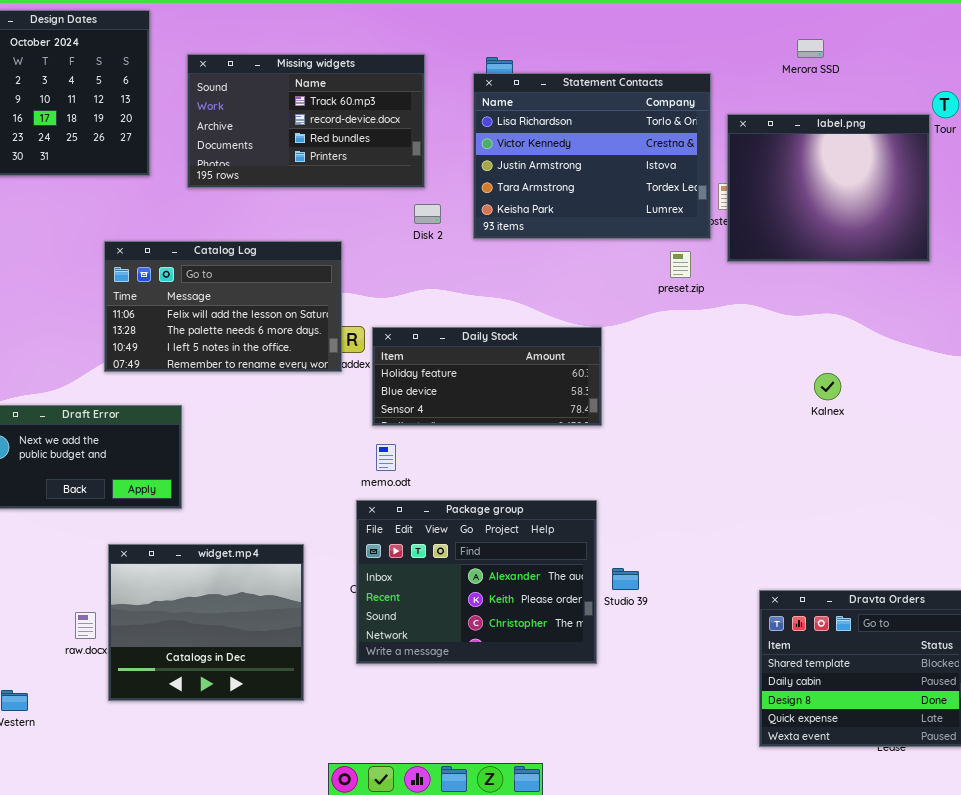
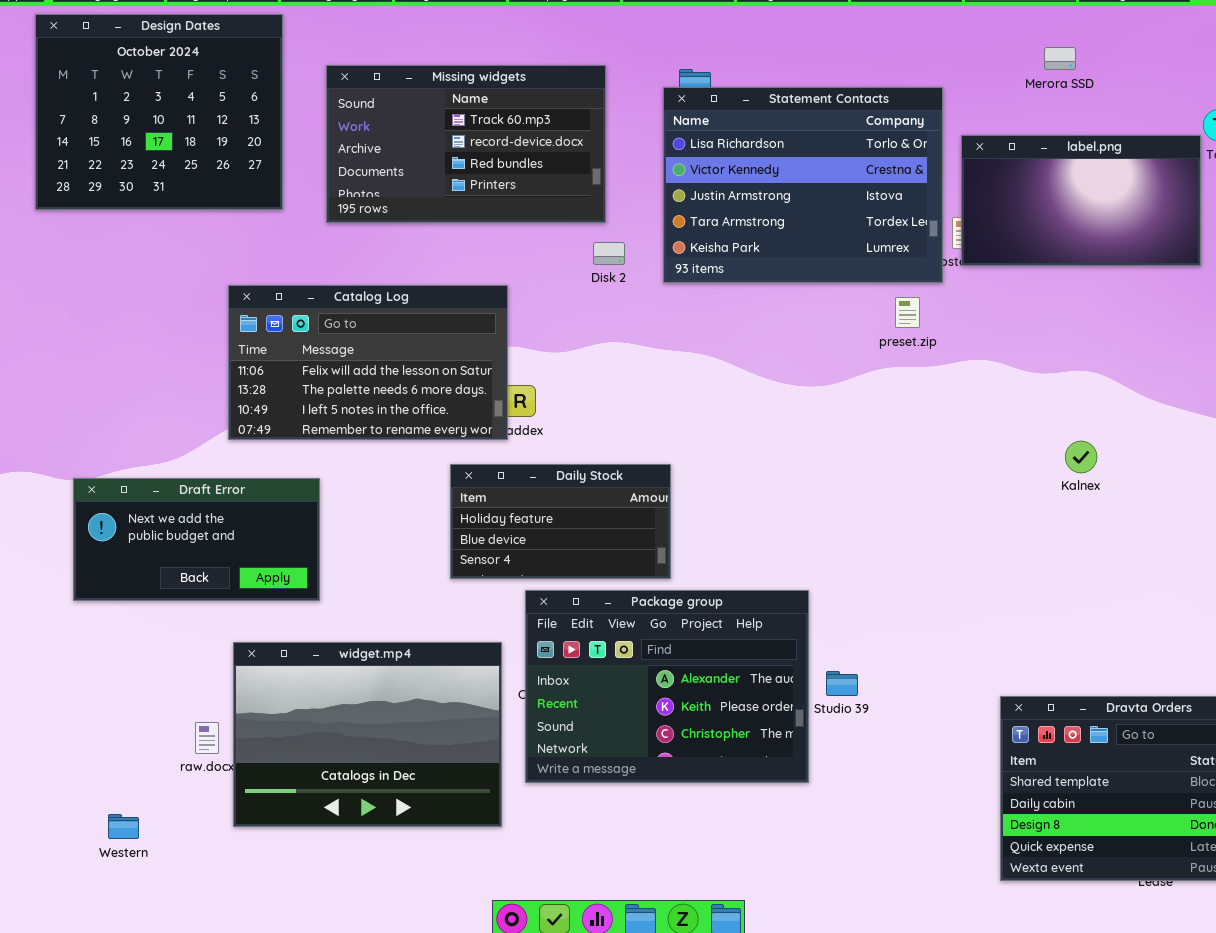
label.png: [727,114,930,262] -> [961,135,1201,266], resized
Daily Stock: [372,327,602,426] -> [450,464,671,579], moved, resized
widget.mp4: [108,544,304,701] -> [233,642,502,827], resized

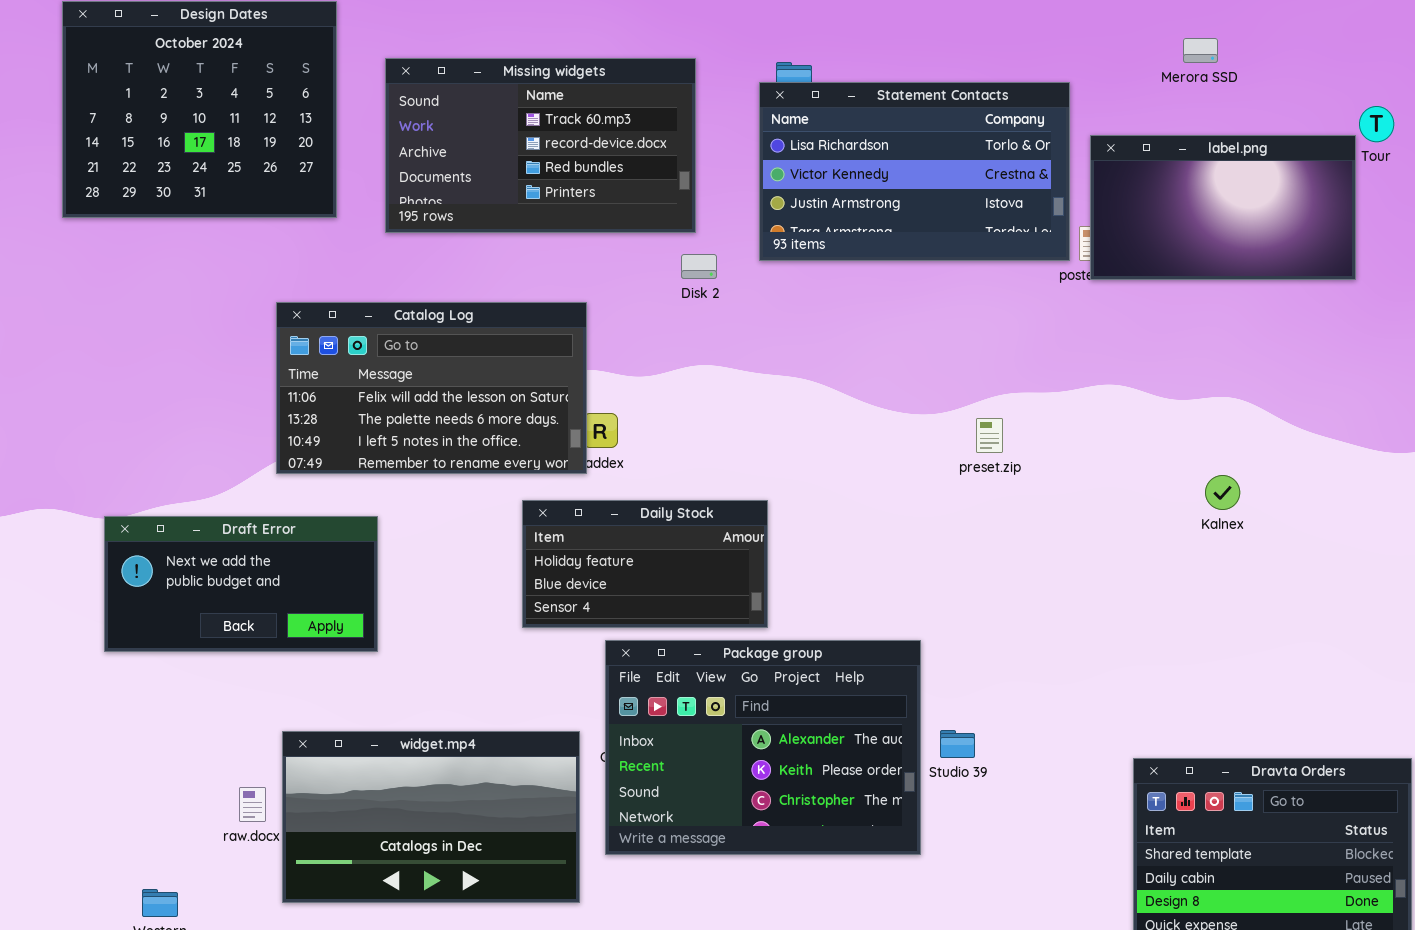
Statement Contacts: [663,87,943,283] -> [759,82,1070,261], resized
preset.zip: [895,297,920,328] -> [976,418,1003,453], moved
widget.mp4: [233,642,502,827] -> [282,731,580,903], resized

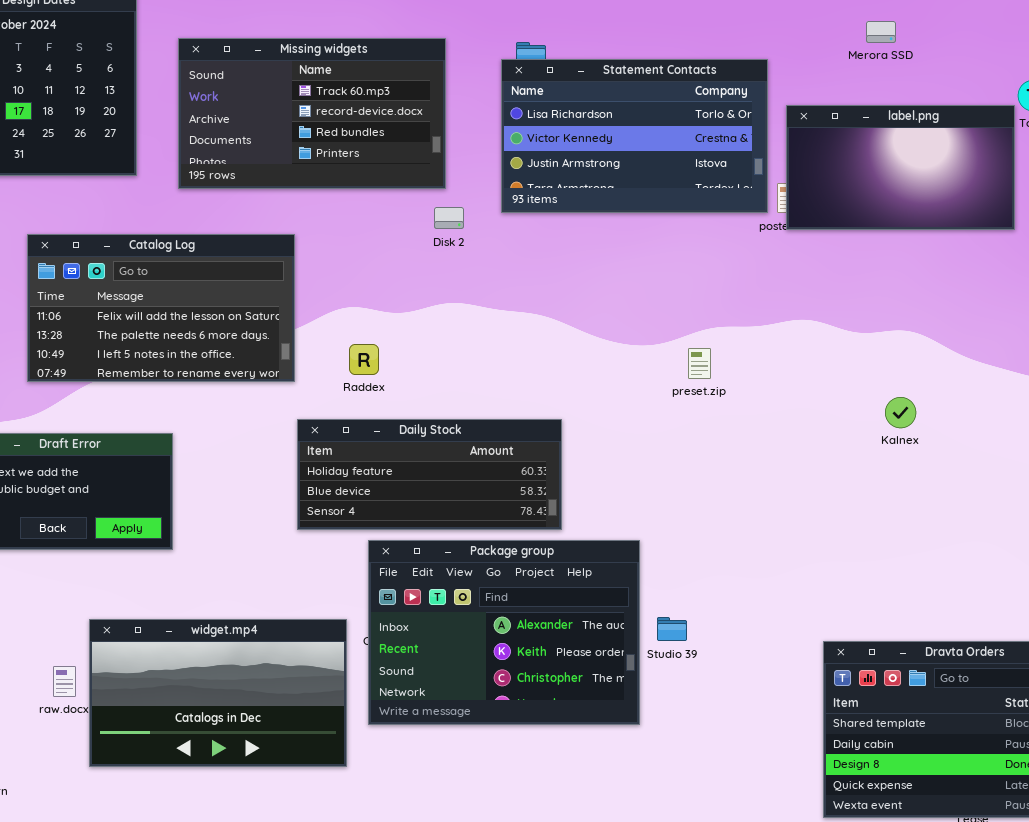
Catalog Log: [276,302,587,474] -> [27,234,295,382], moved
Daily Stock: [522,500,768,628] -> [297,419,562,530], resized

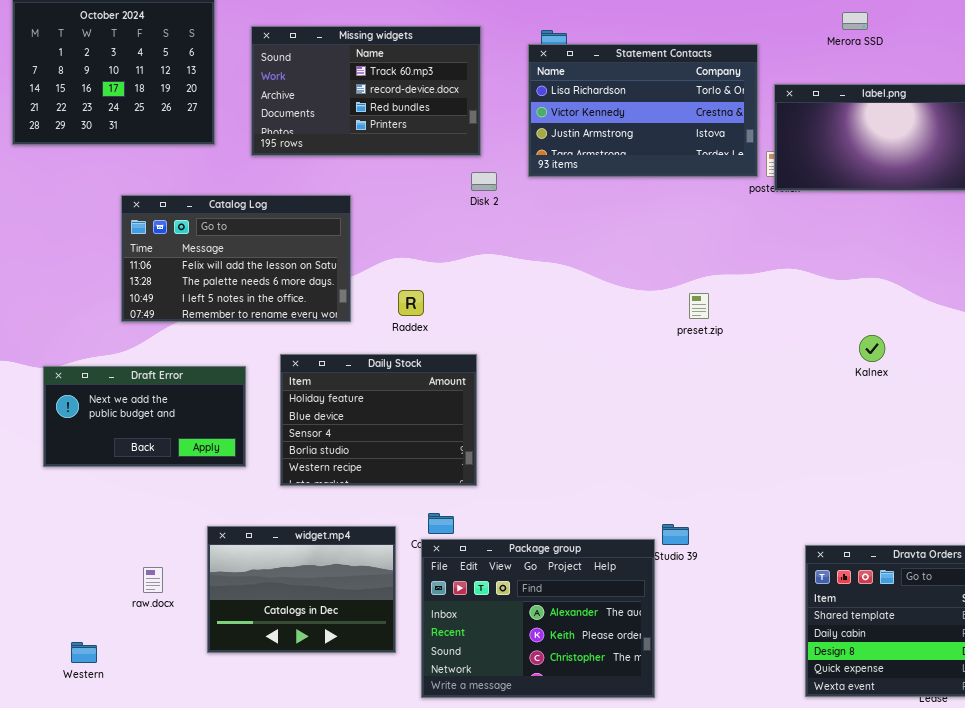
Daily Stock: [297,419,562,530] -> [280,354,477,486], moved, resized
Package group: [368,540,640,725] -> [421,539,655,698], moved
widget.mp4: [89,619,347,767] -> [207,526,396,653], resized

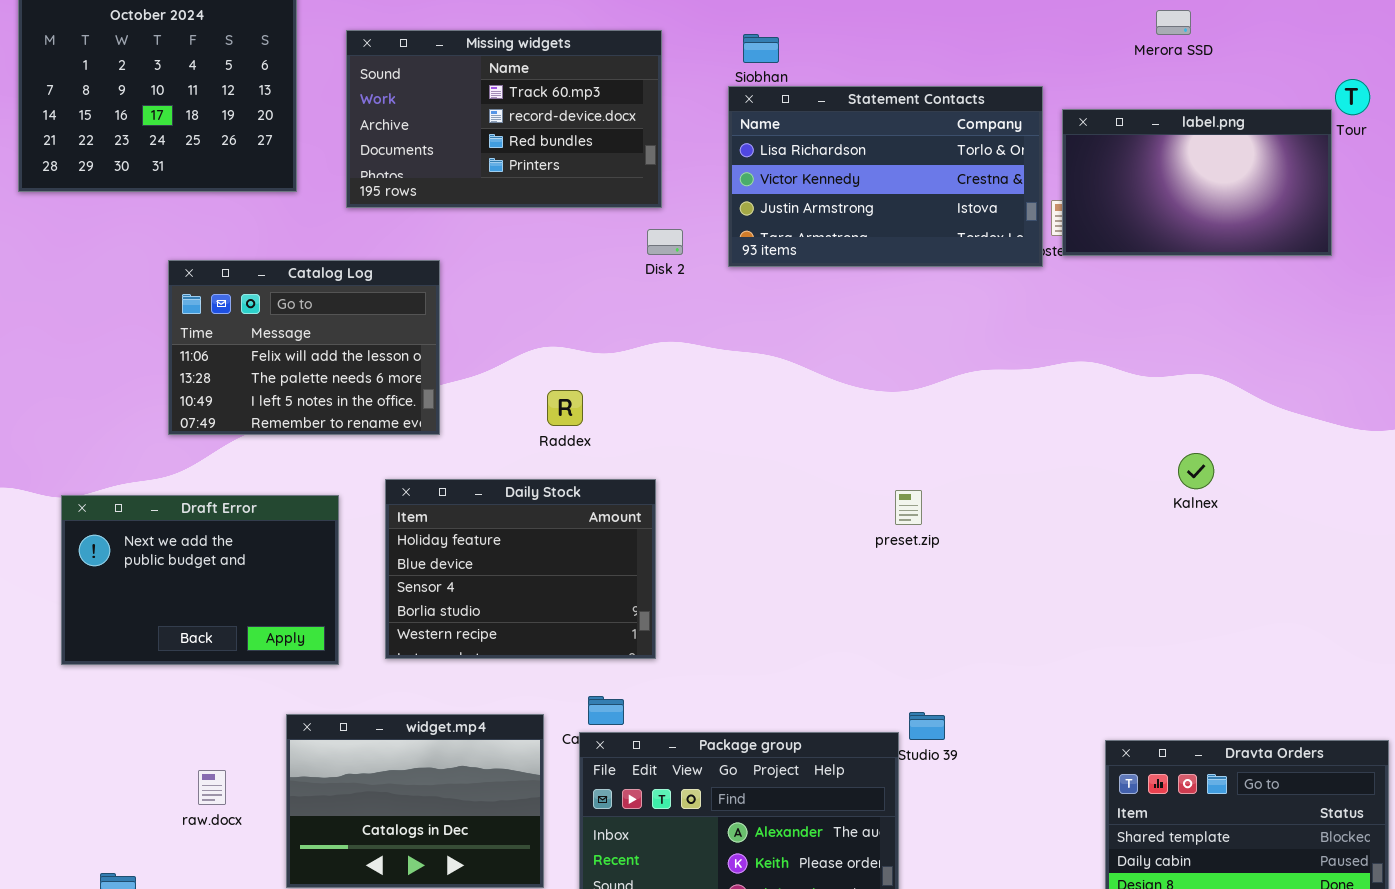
Statement Contacts: [528,44,758,177] -> [728,86,1043,267], moved
Catalog Log: [121,195,351,322] -> [168,260,440,435], resized
preset.zip: [689,293,709,319] -> [895,490,922,525], moved
Draft Error: [43,366,246,467] -> [61,495,339,665], resized

